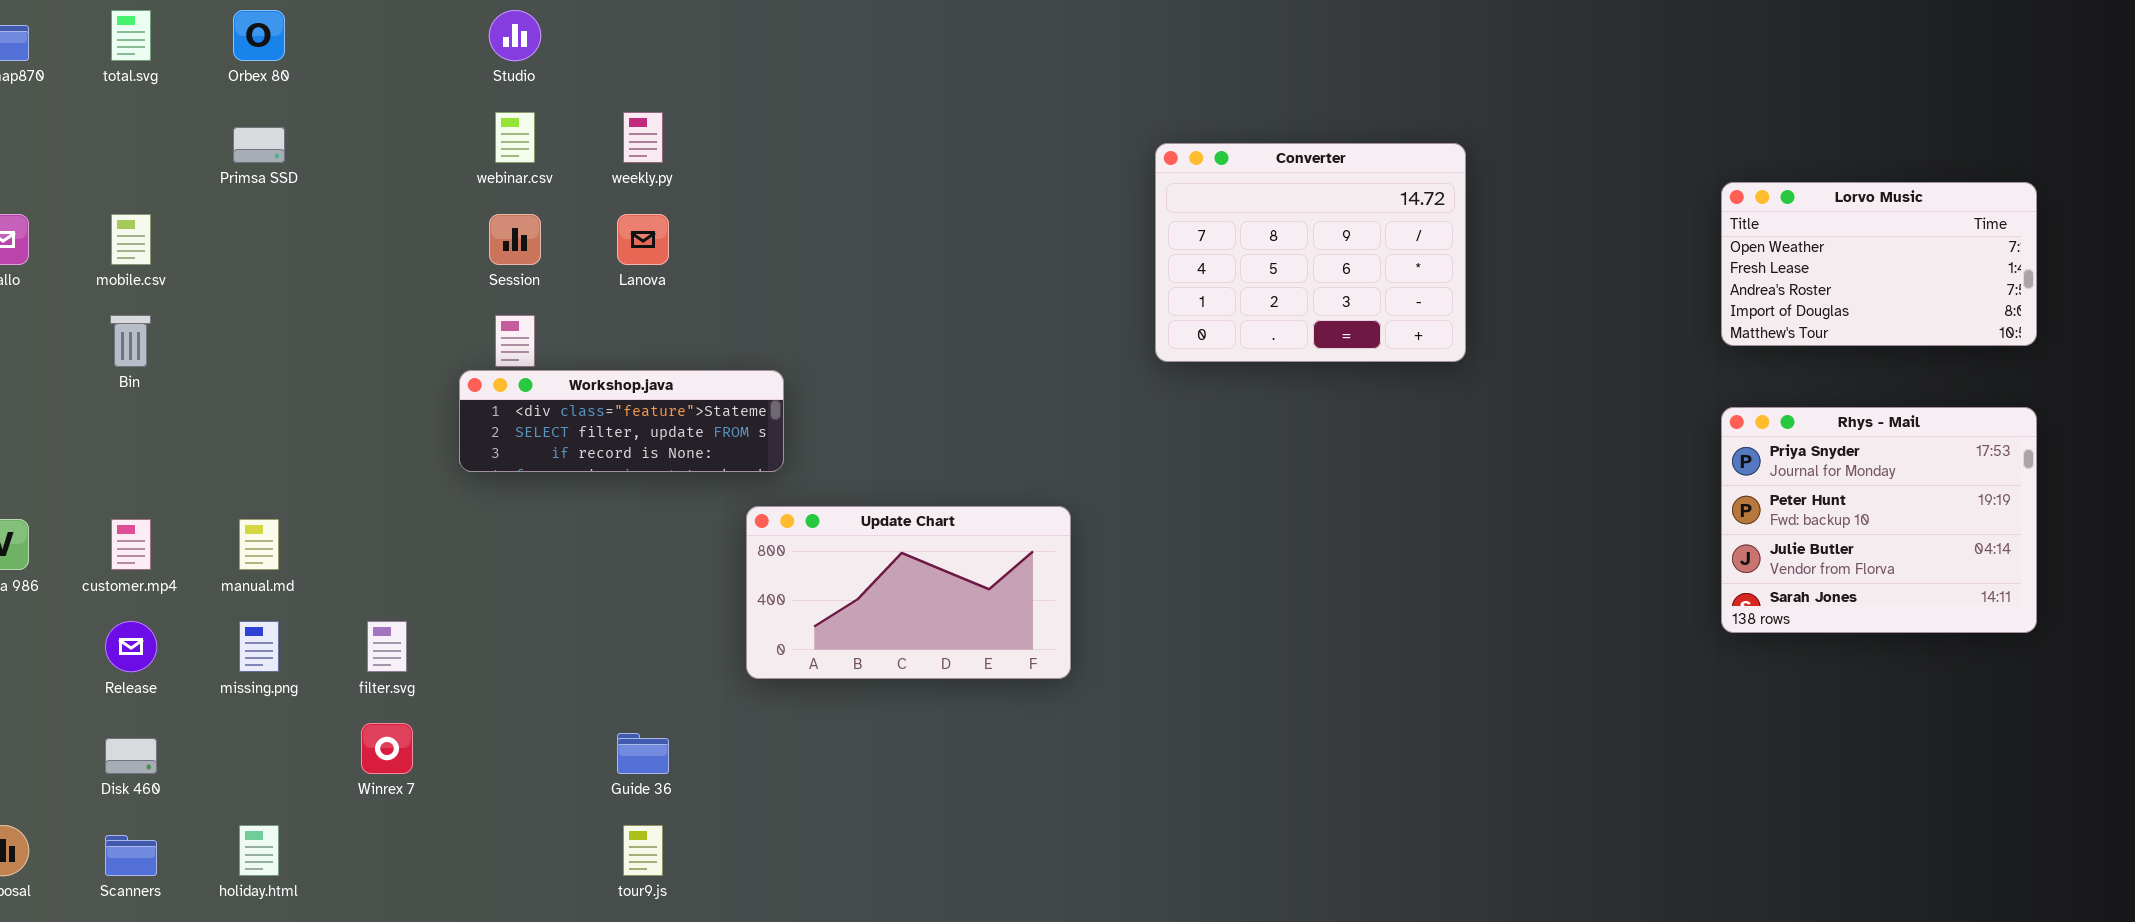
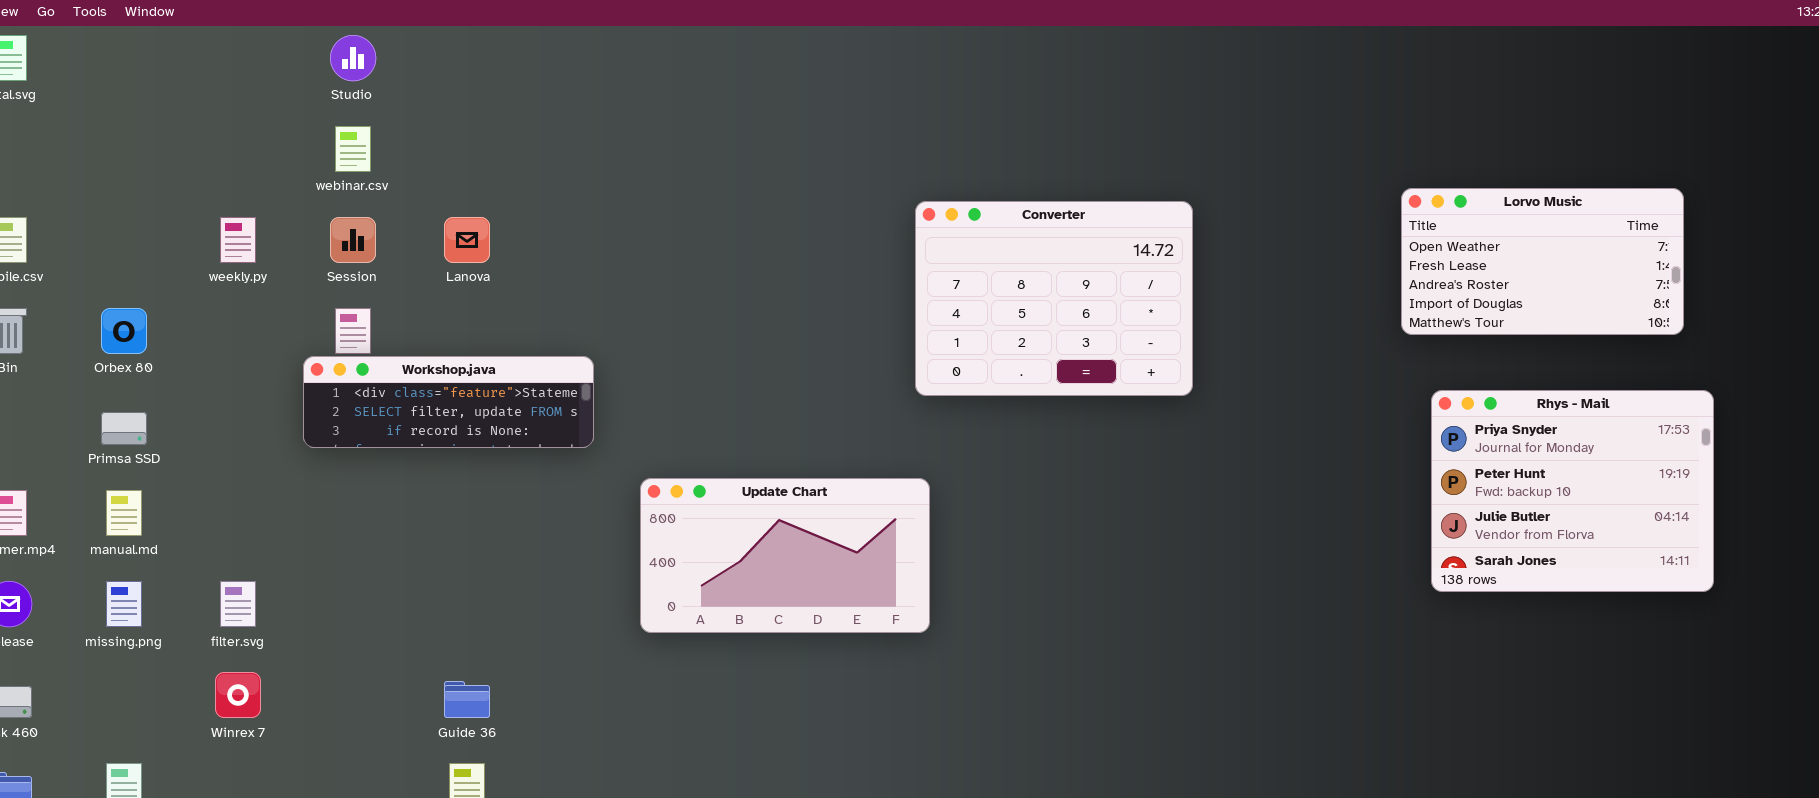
Orbex 80: [233,10,285,61] -> [101,308,147,354], moved
weekly.py: [623,112,663,163] -> [220,217,256,263], moved
Primsa SSD: [233,127,285,163] -> [101,412,147,445], moved
Converter: [1155,143,1466,362] -> [915,201,1193,396], moved
Lorvo Music: [1721,182,2037,346] -> [1401,188,1684,335], moved
Update Chart: [746,506,1071,679] -> [640,478,930,633], moved

